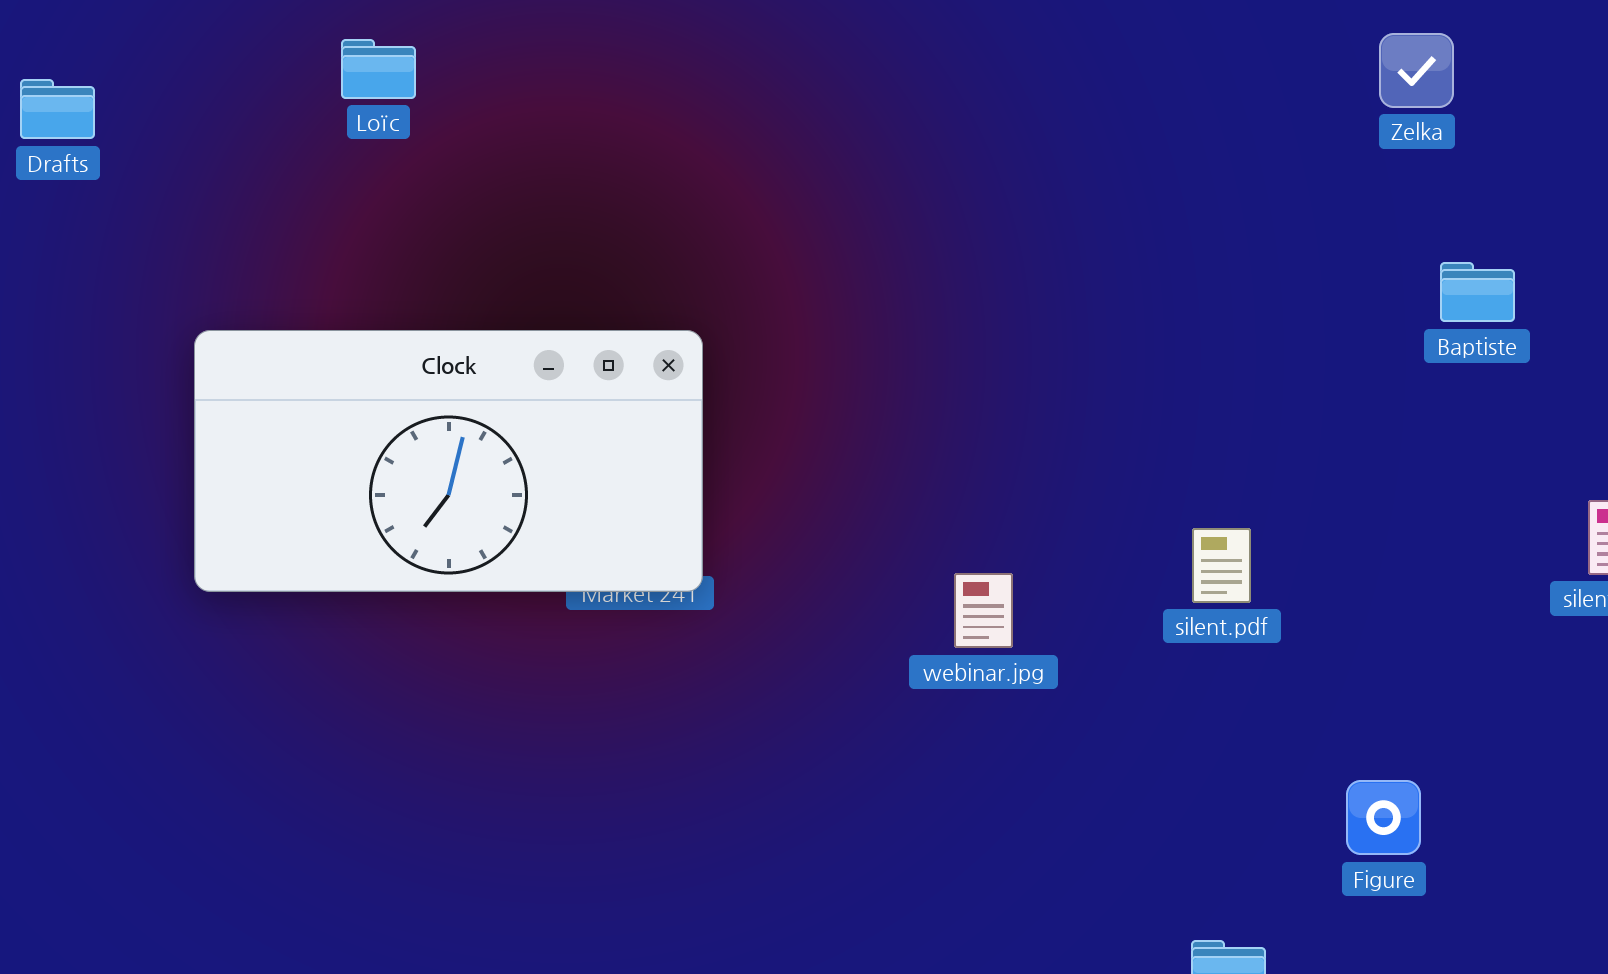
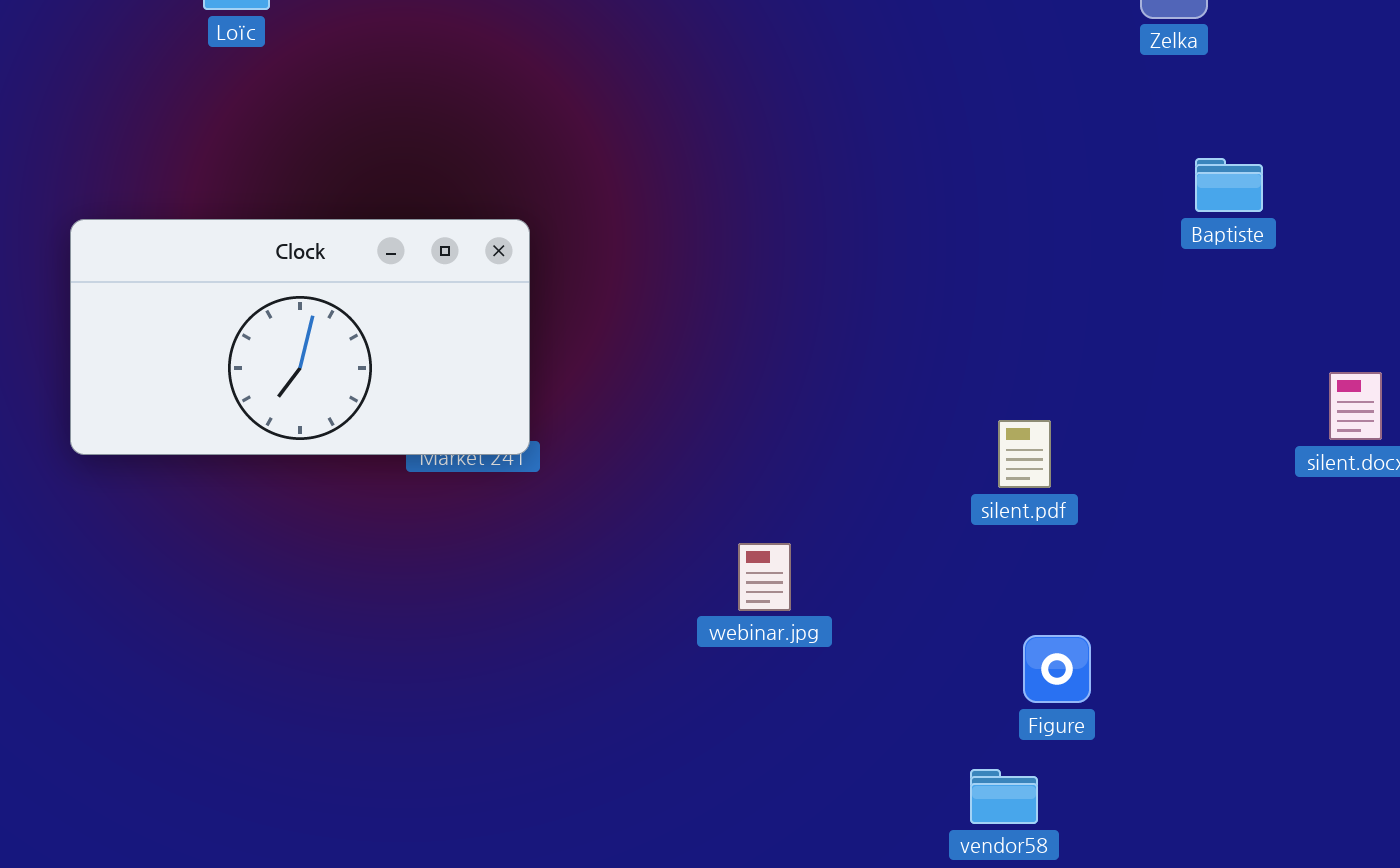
silent.pdf: [1192,528,1251,603] -> [998,420,1051,488], moved
webinar.jpg: [954,573,1013,648] -> [738,543,791,611], moved
Figure: [1346,780,1421,855] -> [1023,635,1091,703], moved

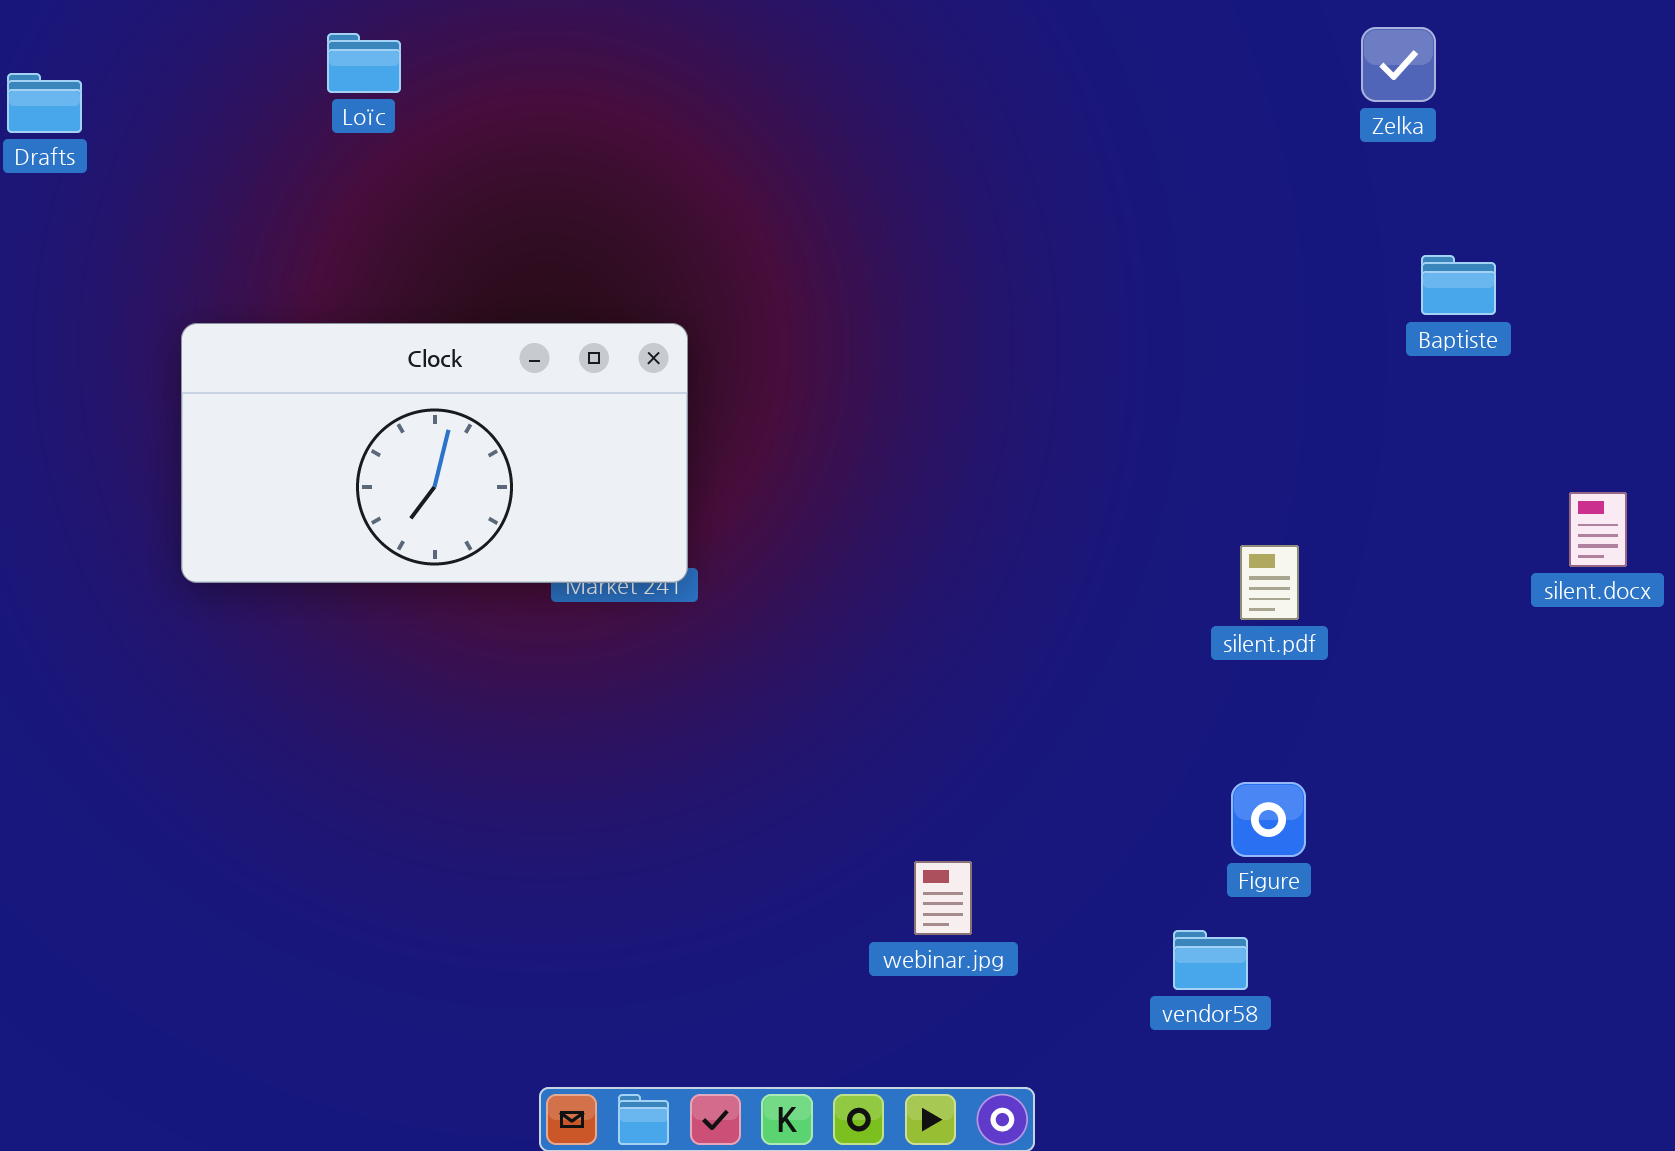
silent.pdf: [998,420,1051,488] -> [1240,545,1299,620], moved
webinar.jpg: [738,543,791,611] -> [914,861,972,935], moved

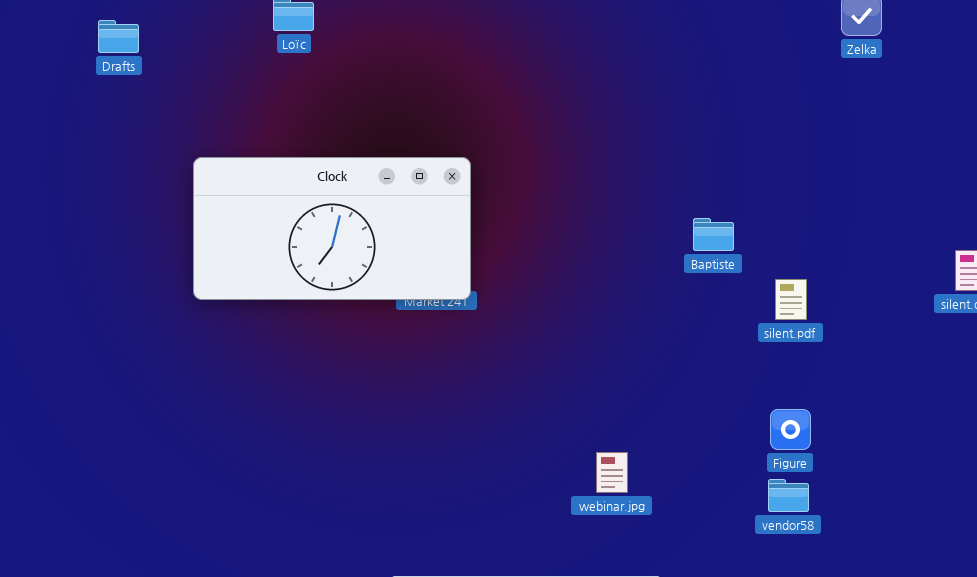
Baptiste: [1421,255,1496,315] -> [693,218,734,251], moved
vendor58: [1173,930,1248,990] -> [768,479,809,512], moved

